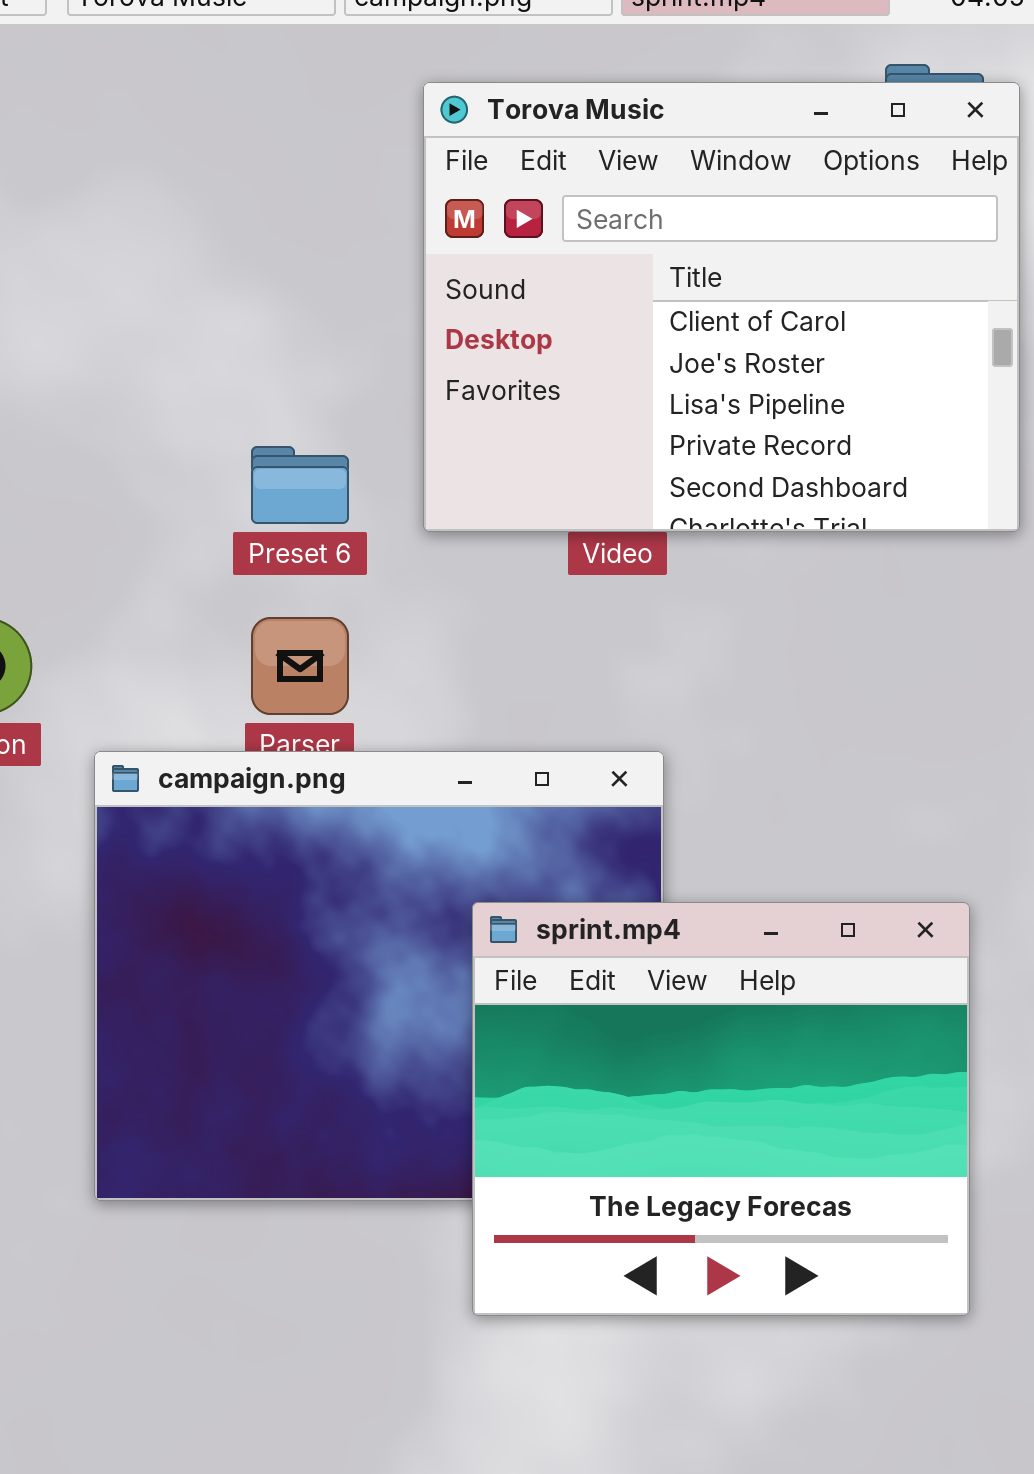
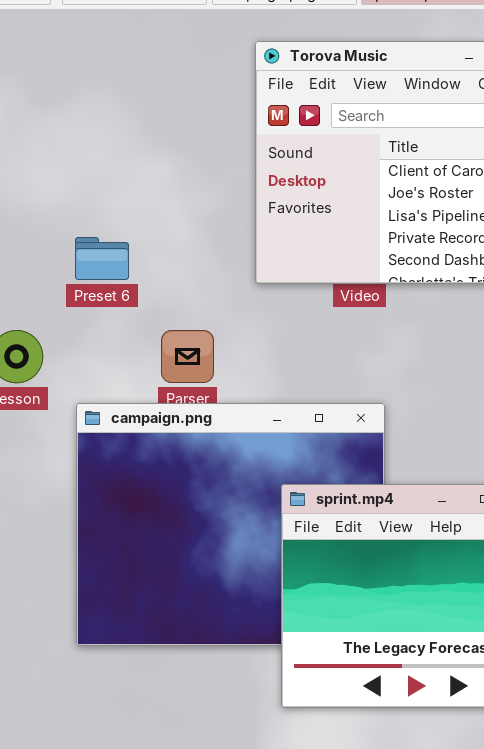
Preset 6: [251,446,349,524] -> [75,237,129,280], moved

